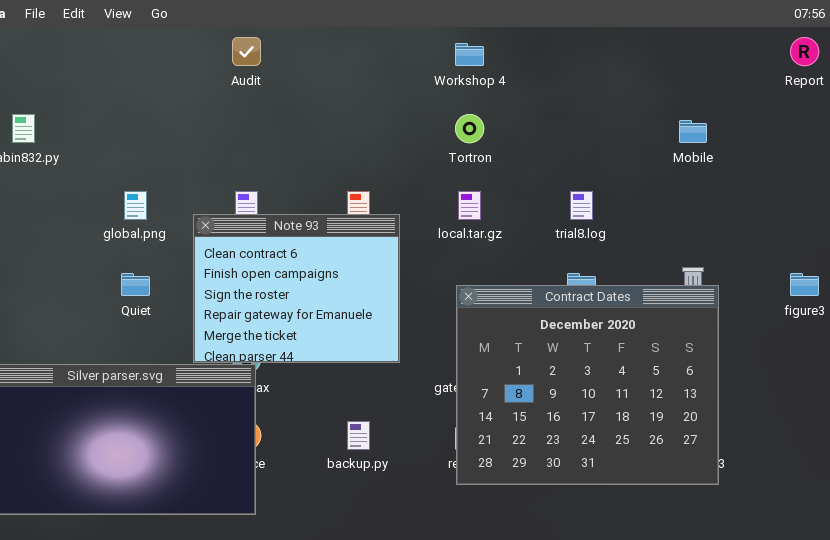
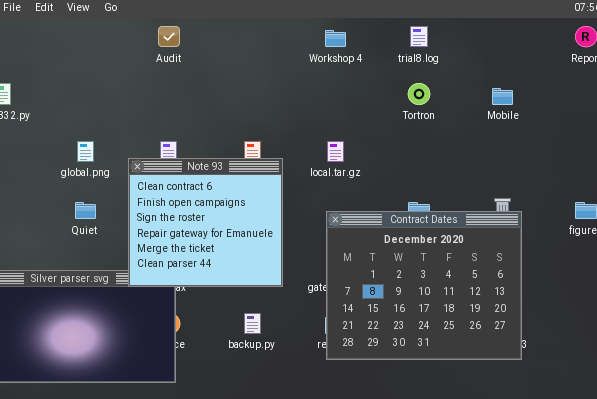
Tortron: [455,114,484,143] -> [408,83,430,105], moved
trial8.log: [570,191,593,220] -> [410,26,428,47], moved
Note 93: [193,214,400,363] -> [128,158,283,287], resized

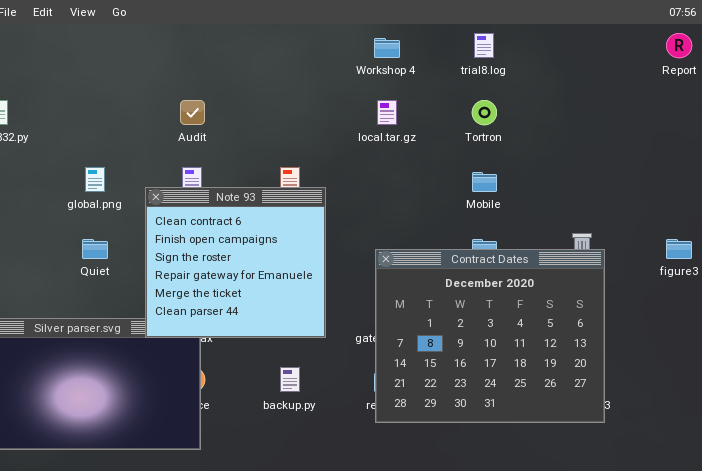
Audit: [158,26,180,47] -> [180,100,205,125], moved
Mobile: [492,88,513,105] -> [472,172,497,192], moved
local.tar.gz: [327,141,344,162] -> [377,100,397,125], moved

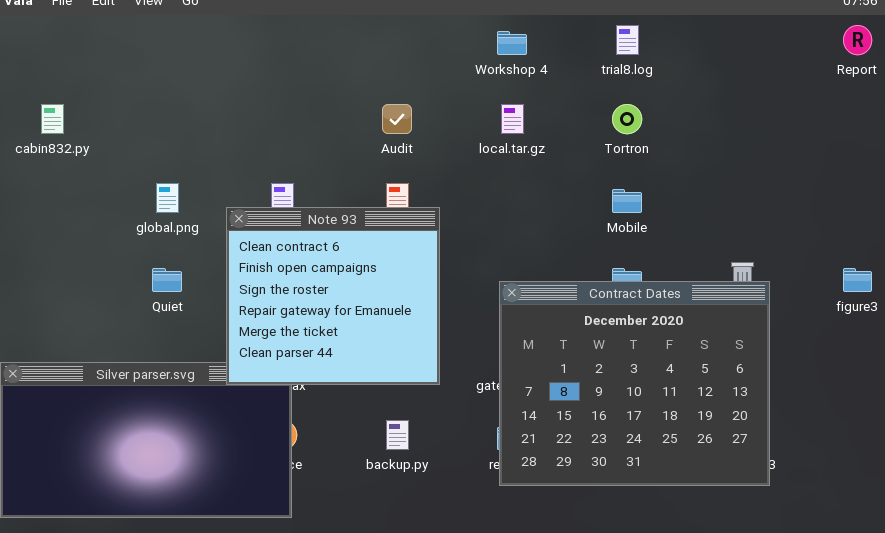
Audit: [180,100,205,125] -> [382,104,412,134], moved

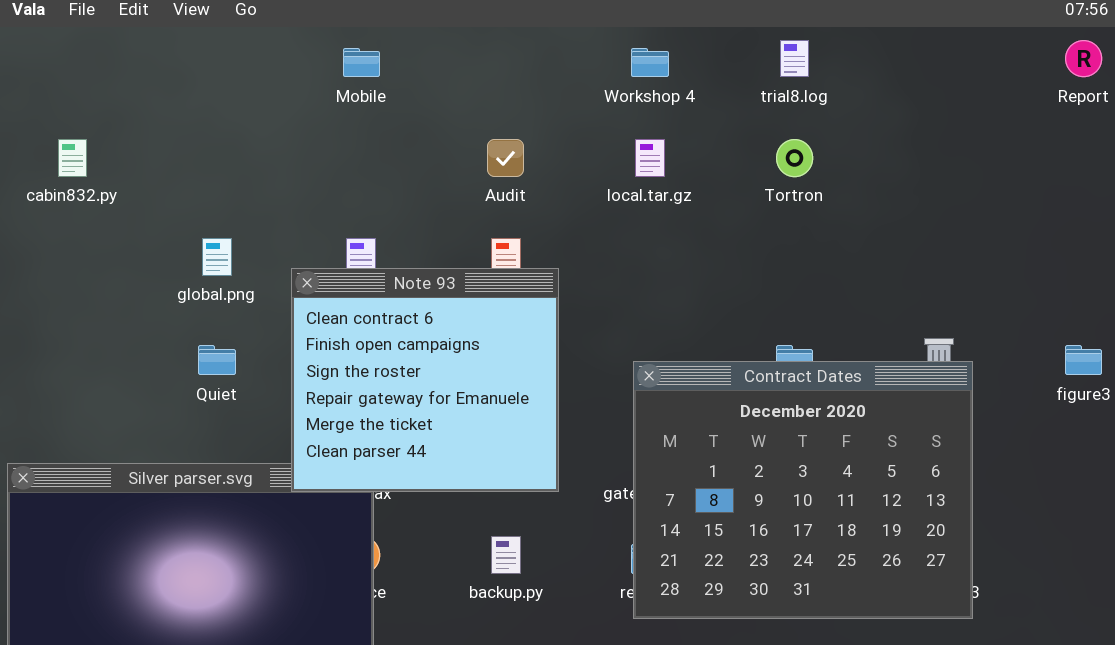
Mobile: [612,189,642,213] -> [343,48,380,77], moved

